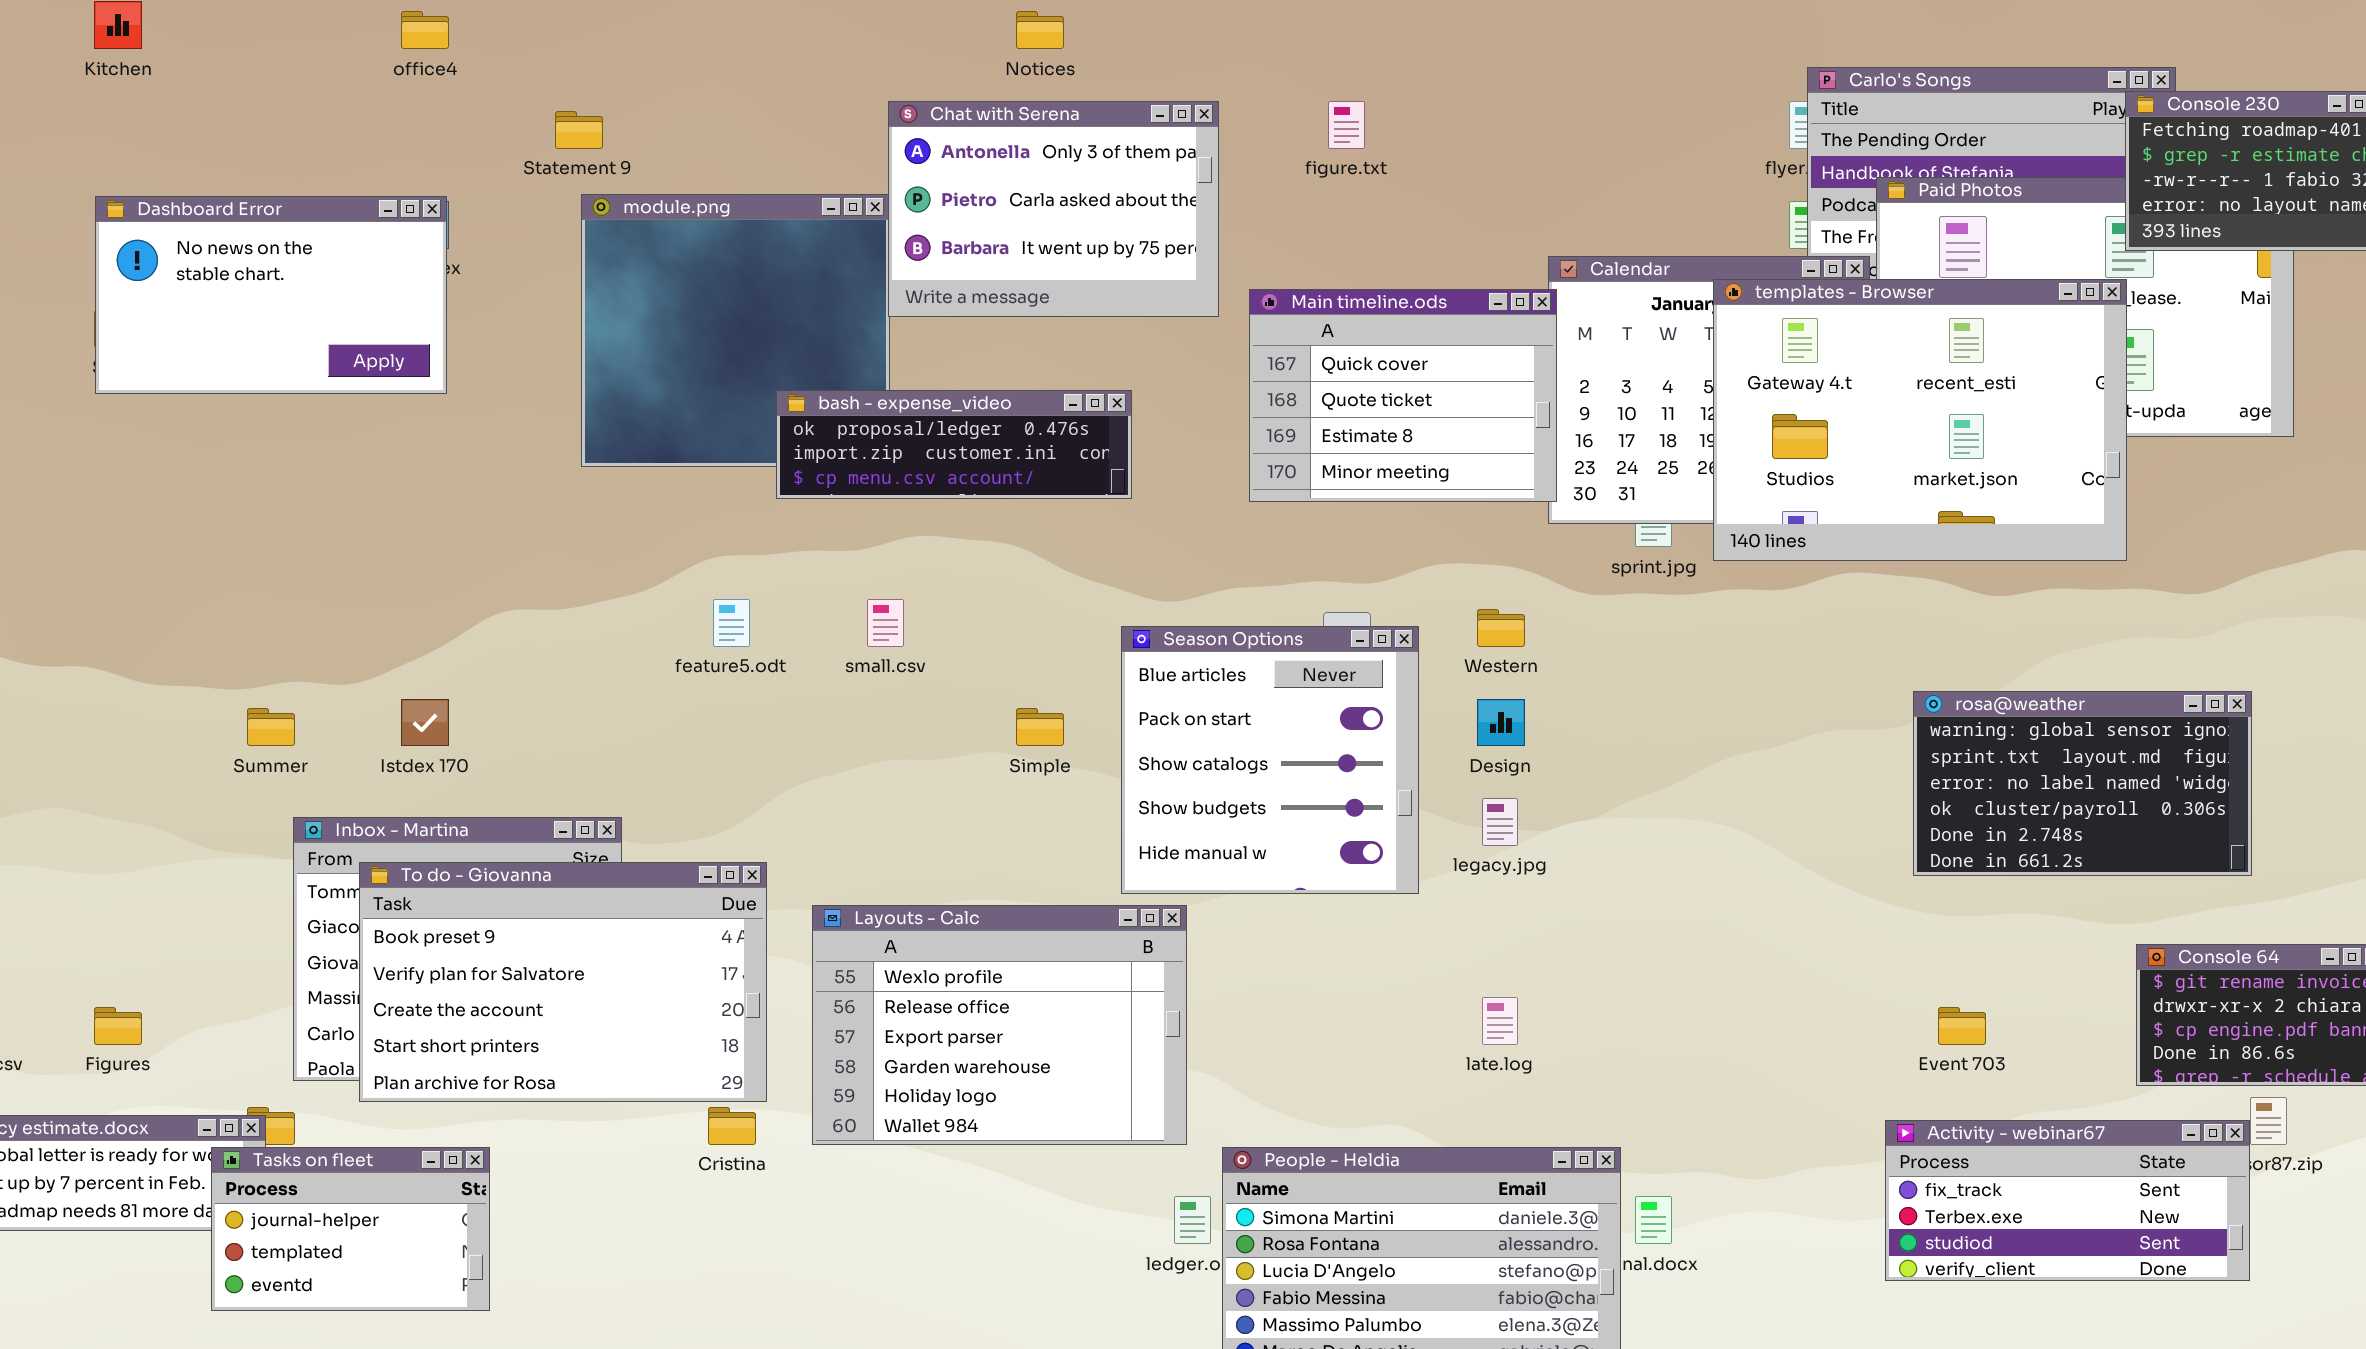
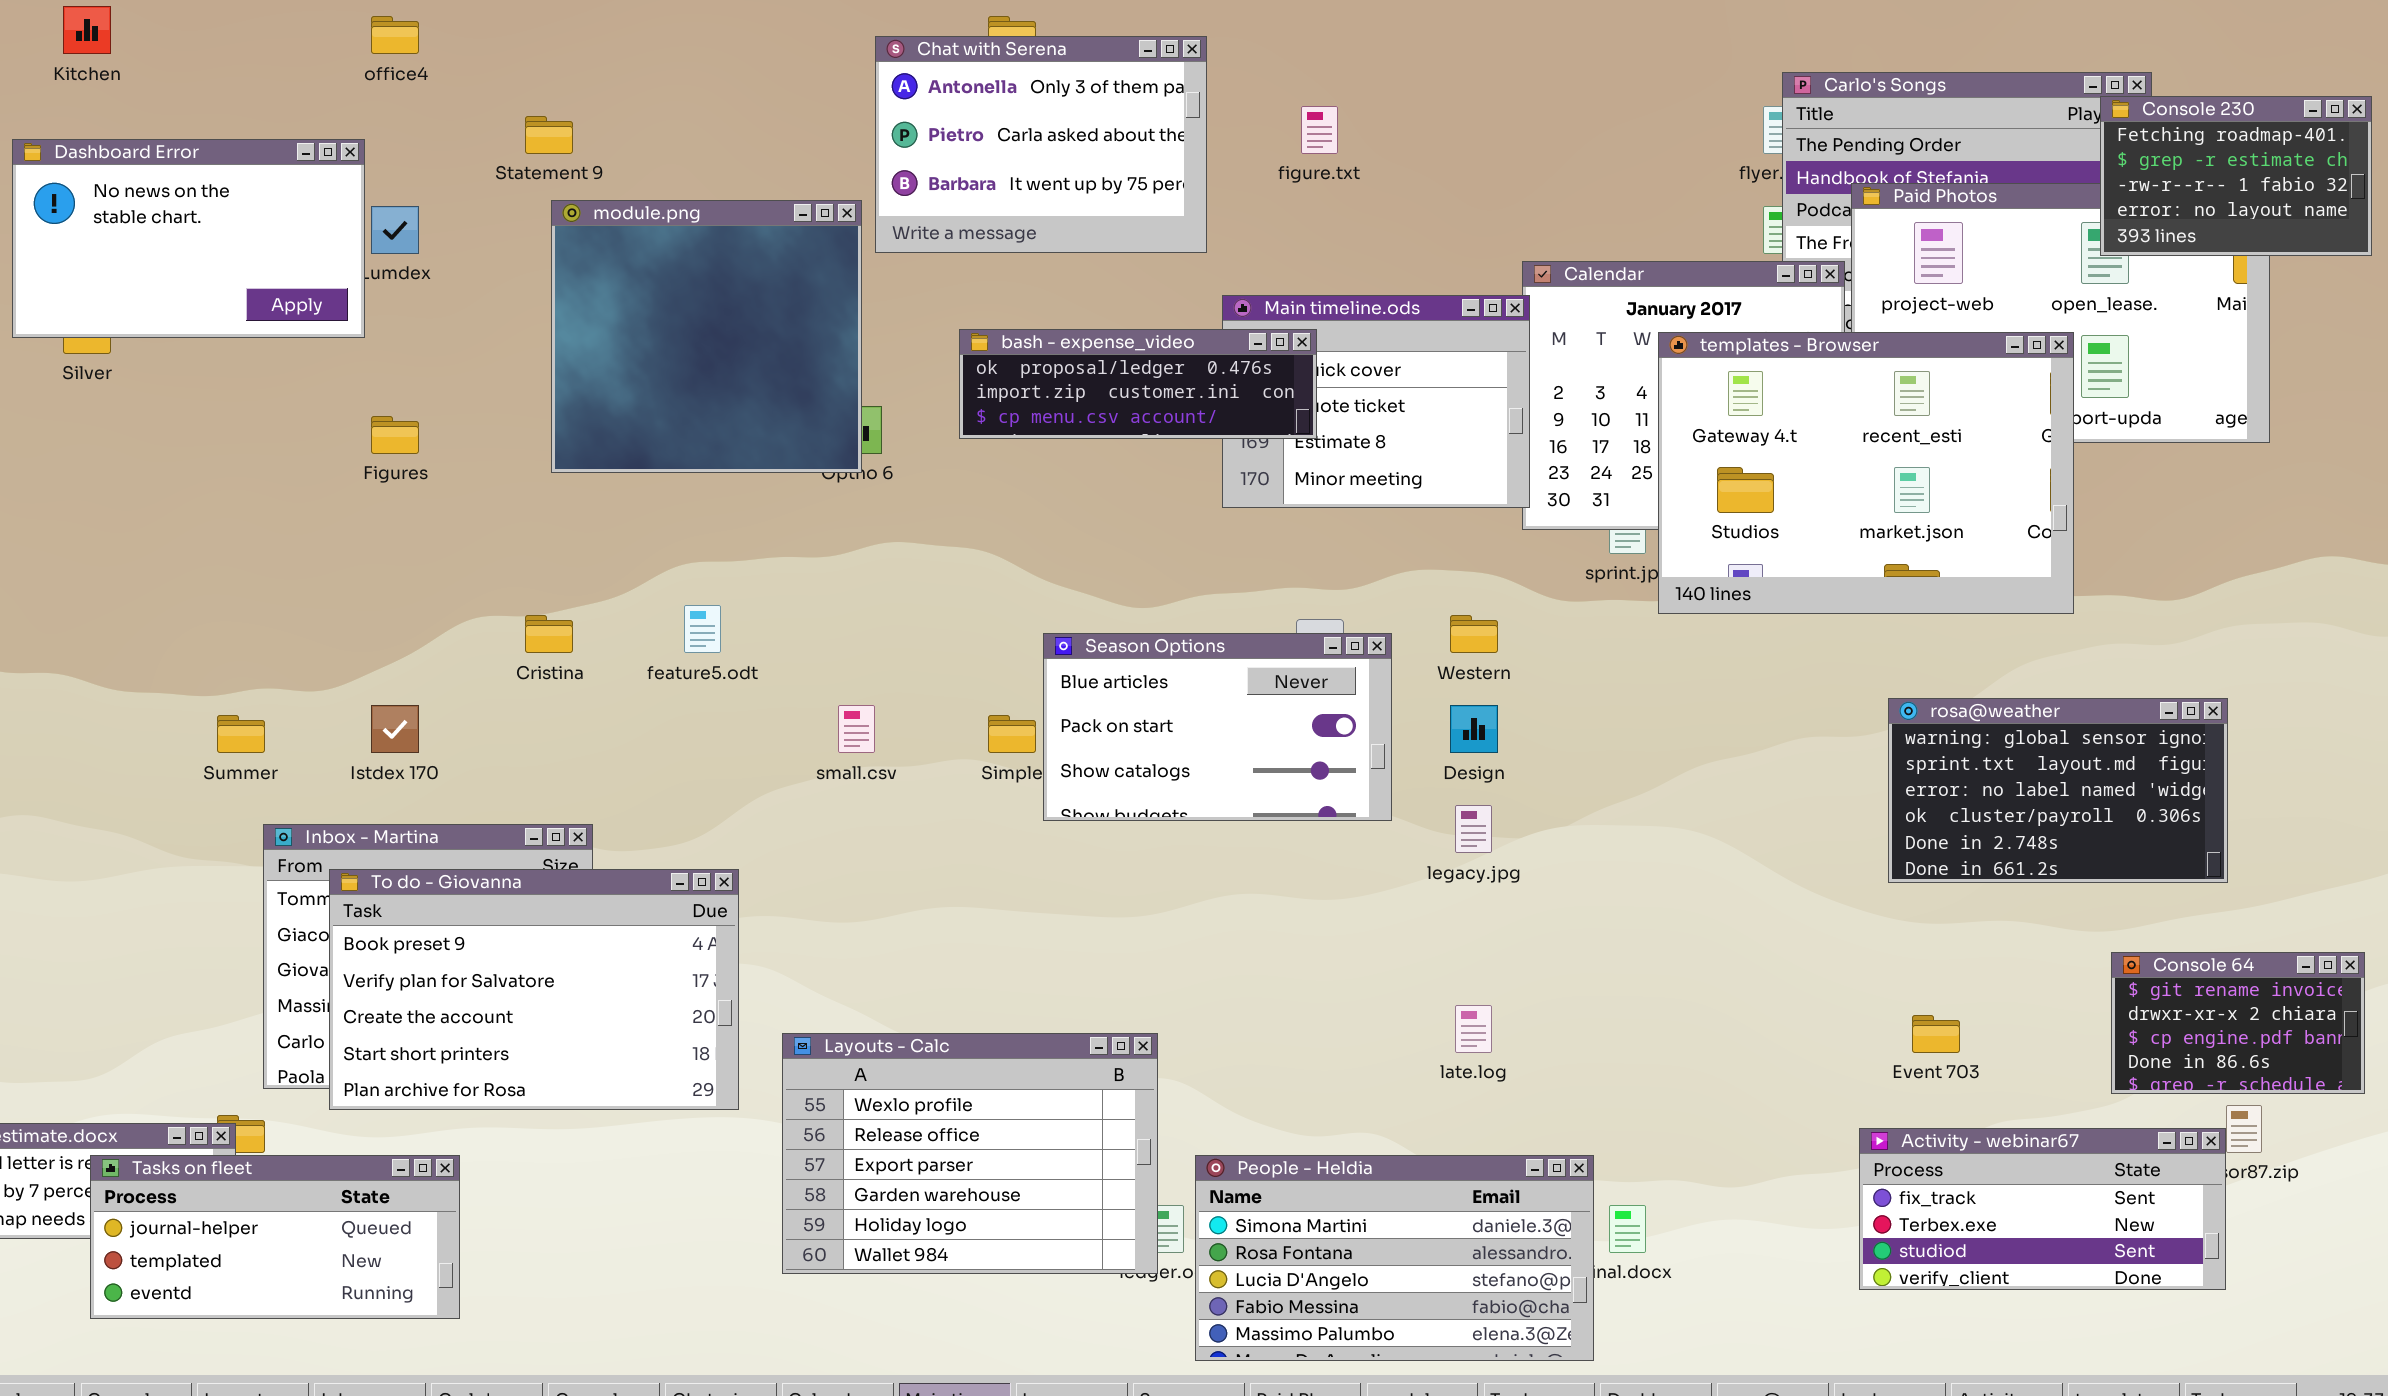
Chat with Serena: [888,101,1219,317] -> [875,36,1207,253], moved
Dashboard Error: [95,196,447,394] -> [12,139,365,338], moved
templates - Browser: [1713,279,2127,561] -> [1658,332,2074,614], moved
bash - expense_video: [776,390,1132,499] -> [959,329,1317,439], moved
small.csv: [867,599,904,647] -> [838,705,875,753], moved
Season Options: [1121,626,1419,894] -> [1043,633,1392,821], resized
Layouts - Calc: [812,905,1187,1145] -> [782,1033,1158,1274], moved
Figures: [94,1007,142,1045] -> [371,416,419,454], moved
Cristina: [708,1107,756,1145] -> [525,615,573,653], moved
Tasks on fleet: [211,1147,490,1311] -> [90,1155,460,1319], resized

